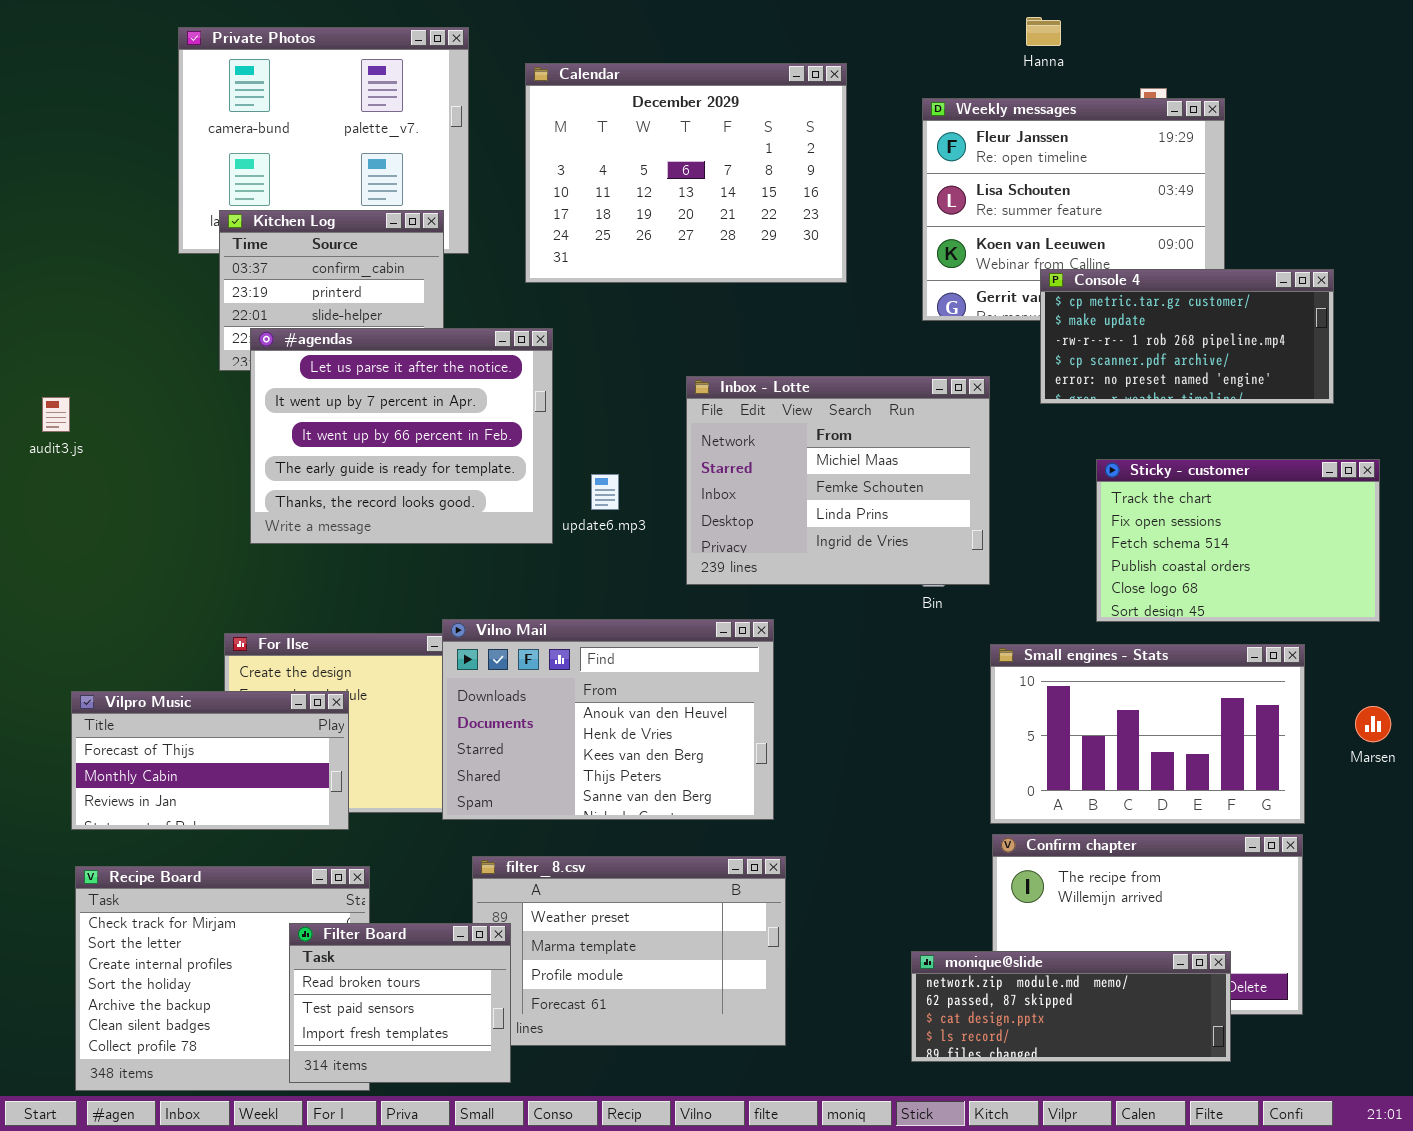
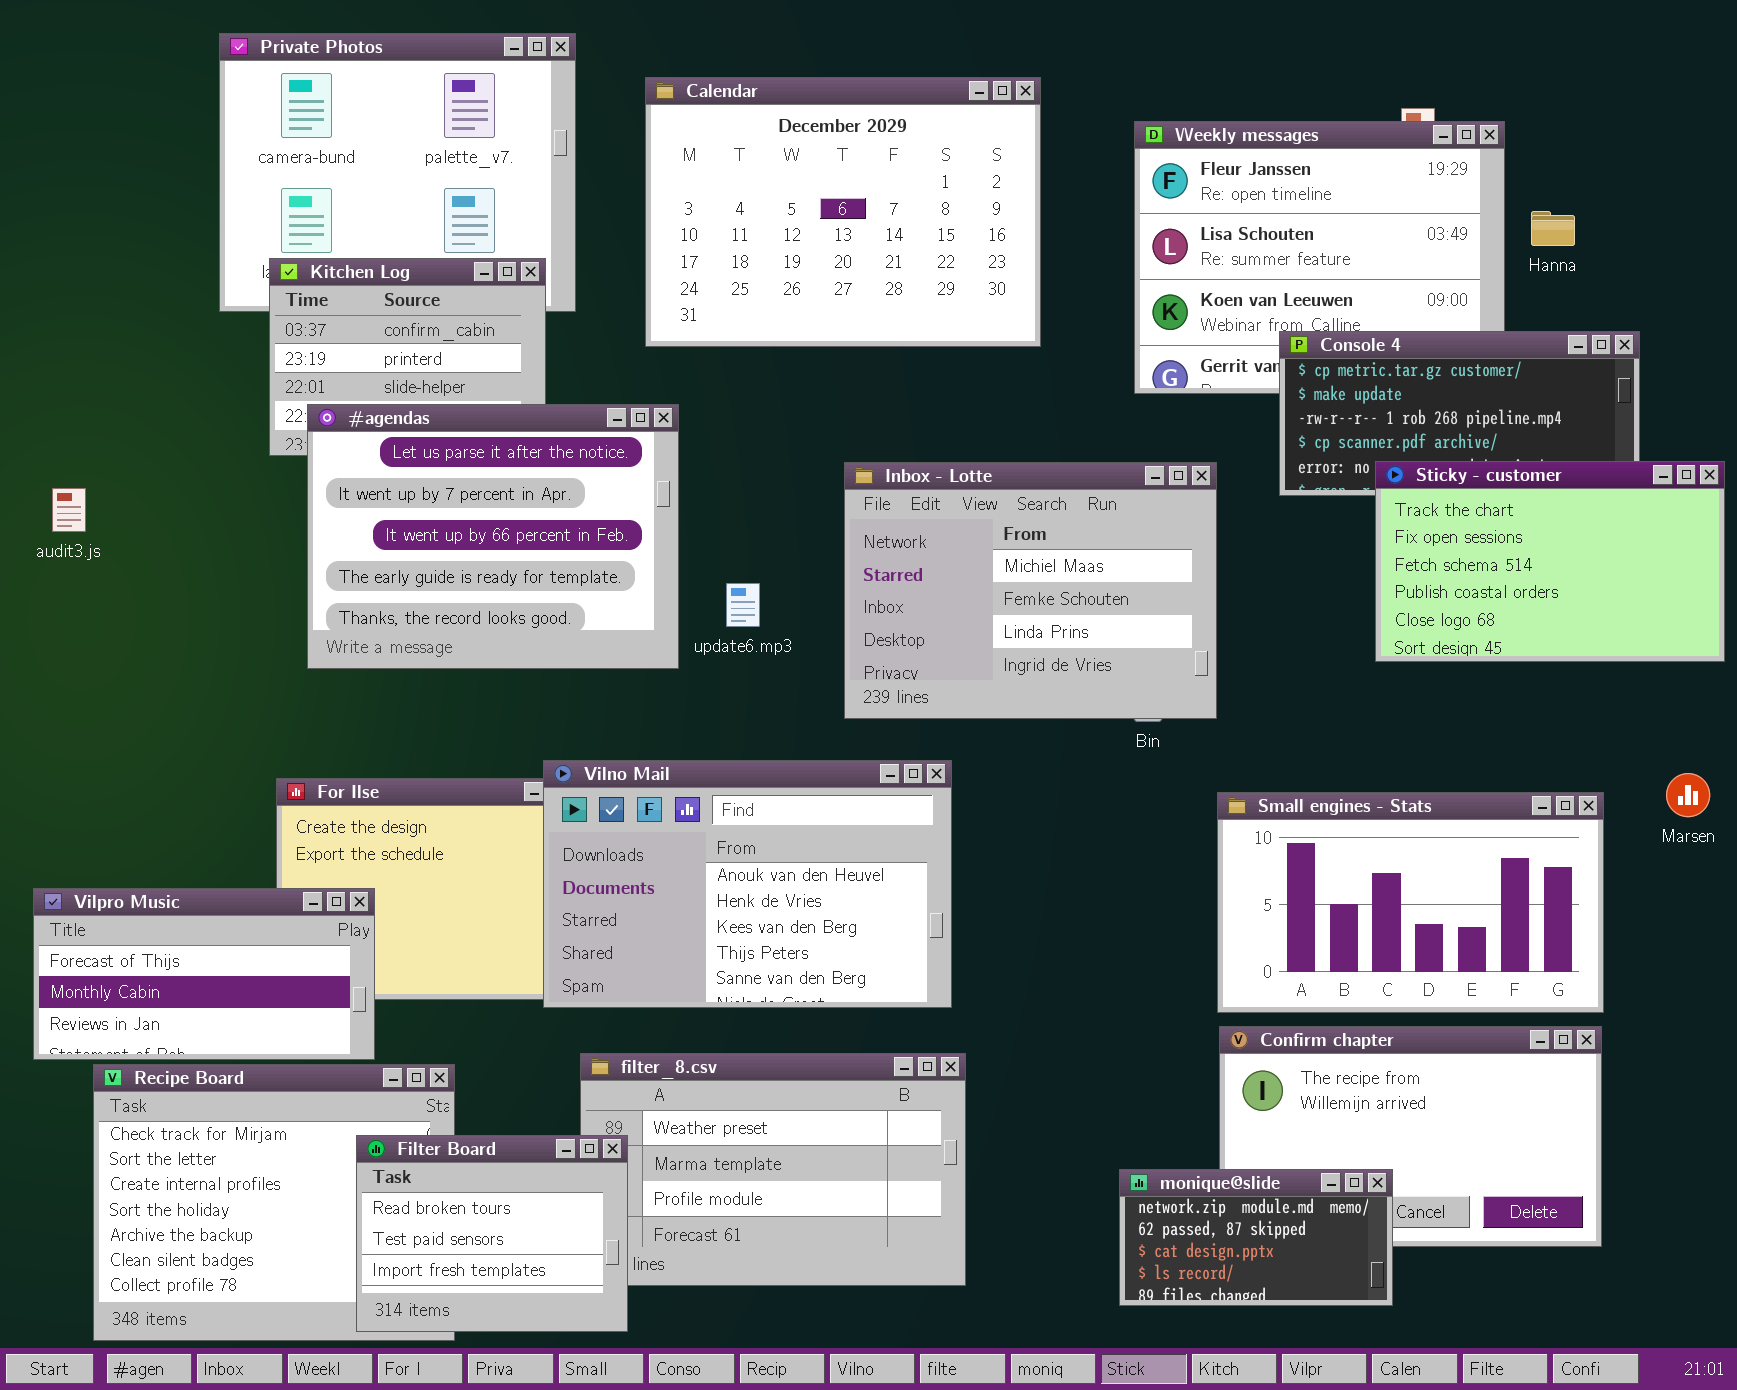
Hanna: [1026,17,1061,46] -> [1531,211,1575,246], moved
Sticky - customer: [1096,459,1380,622] -> [1375,461,1725,662], moved
Vilpro Music: [71,691,349,830] -> [33,888,375,1060], moved
Marsen: [1355,706,1391,742] -> [1666,773,1710,817], moved
monique@slide: [911,951,1231,1062] -> [1119,1169,1393,1306], resized

